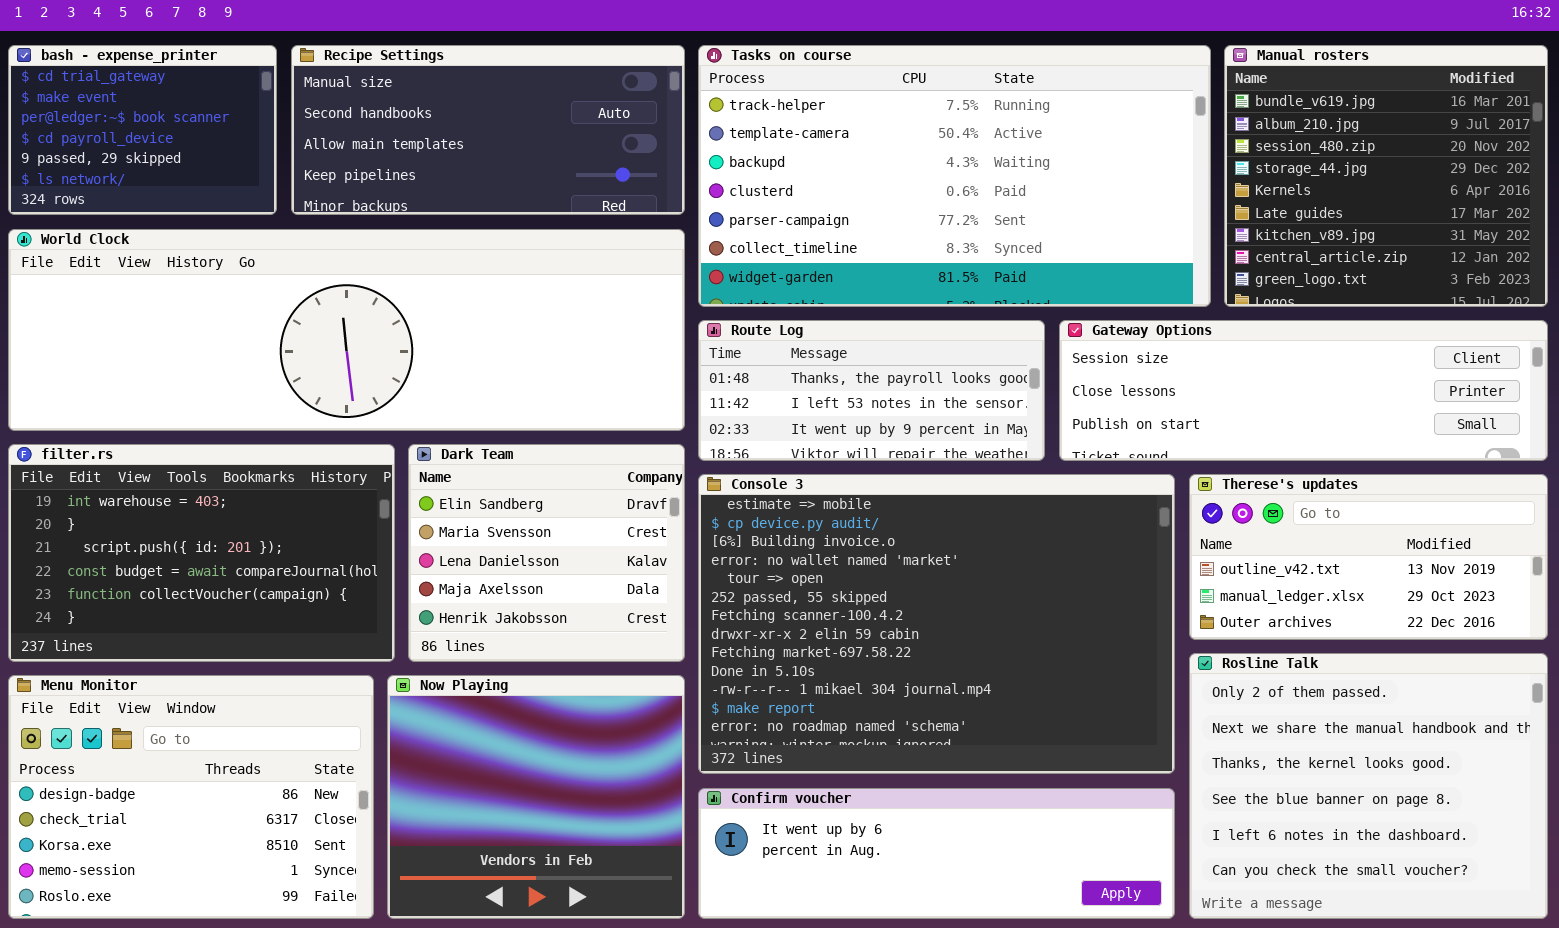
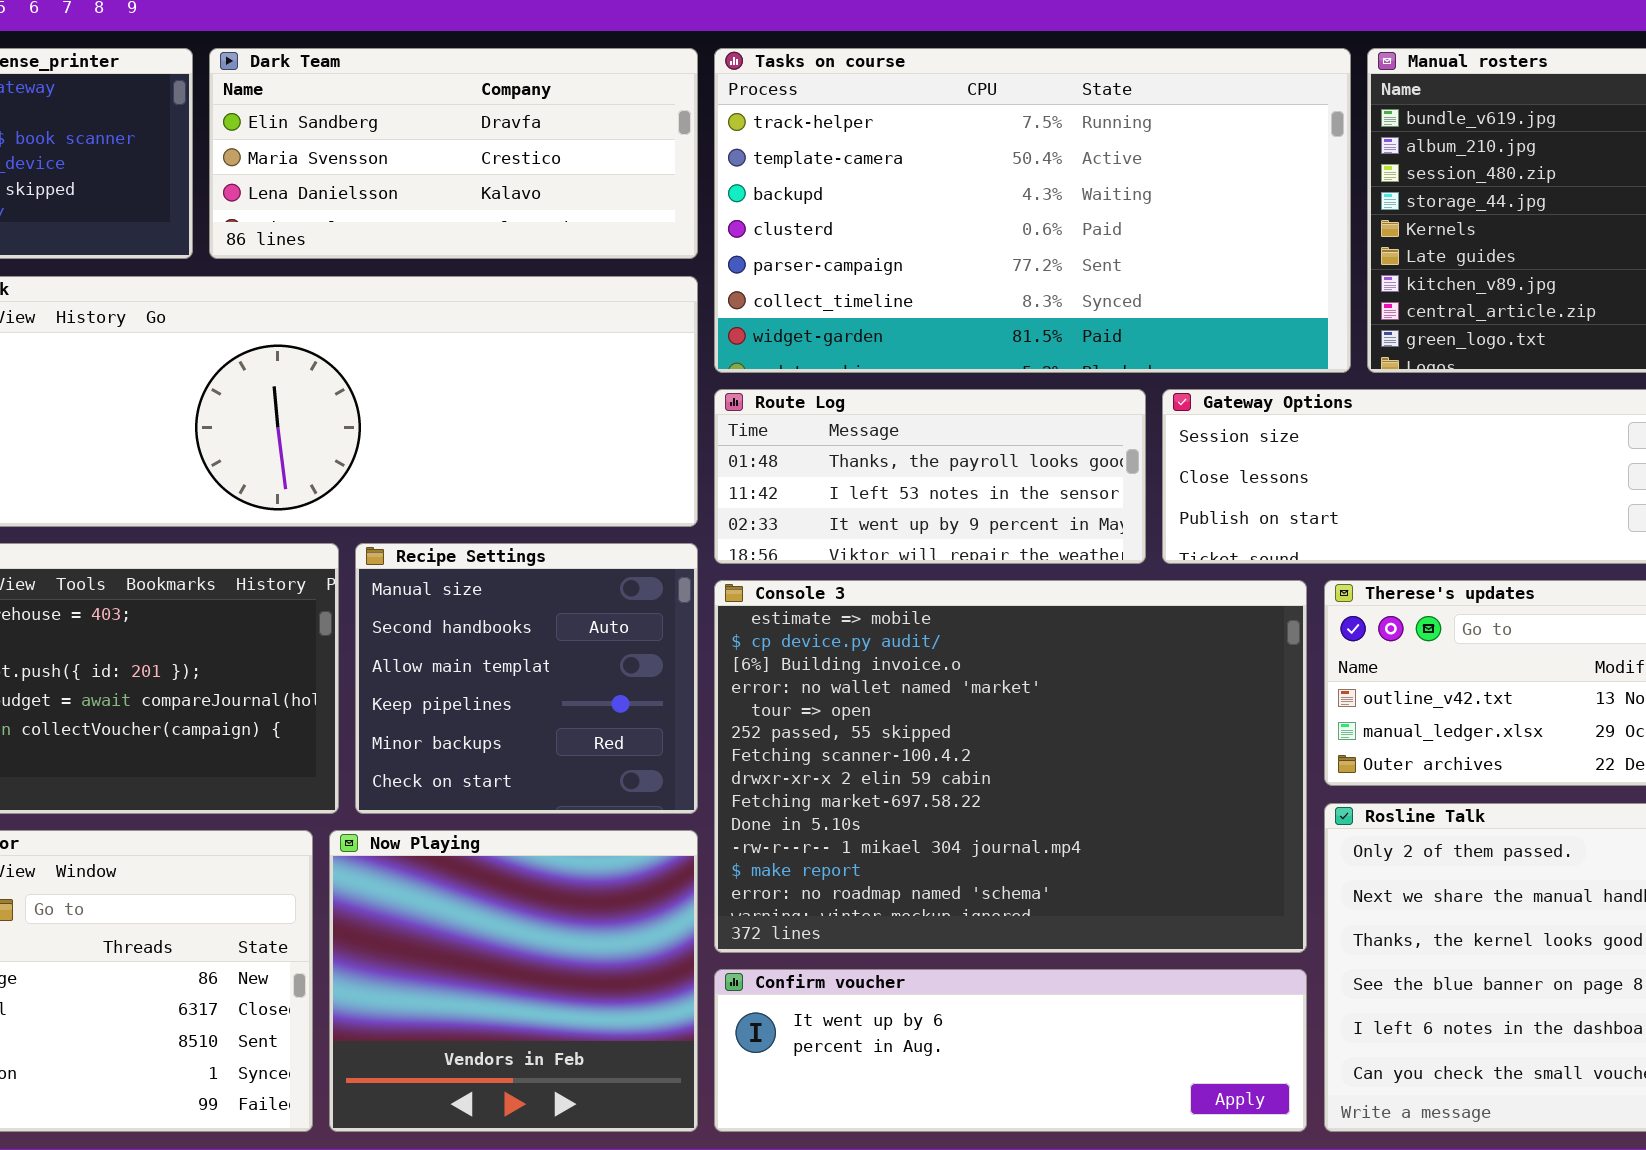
Recipe Settings: [291,45,685,215] -> [355,543,698,814], moved, resized
Dark Team: [408,444,685,662] -> [209,48,698,259], moved, resized

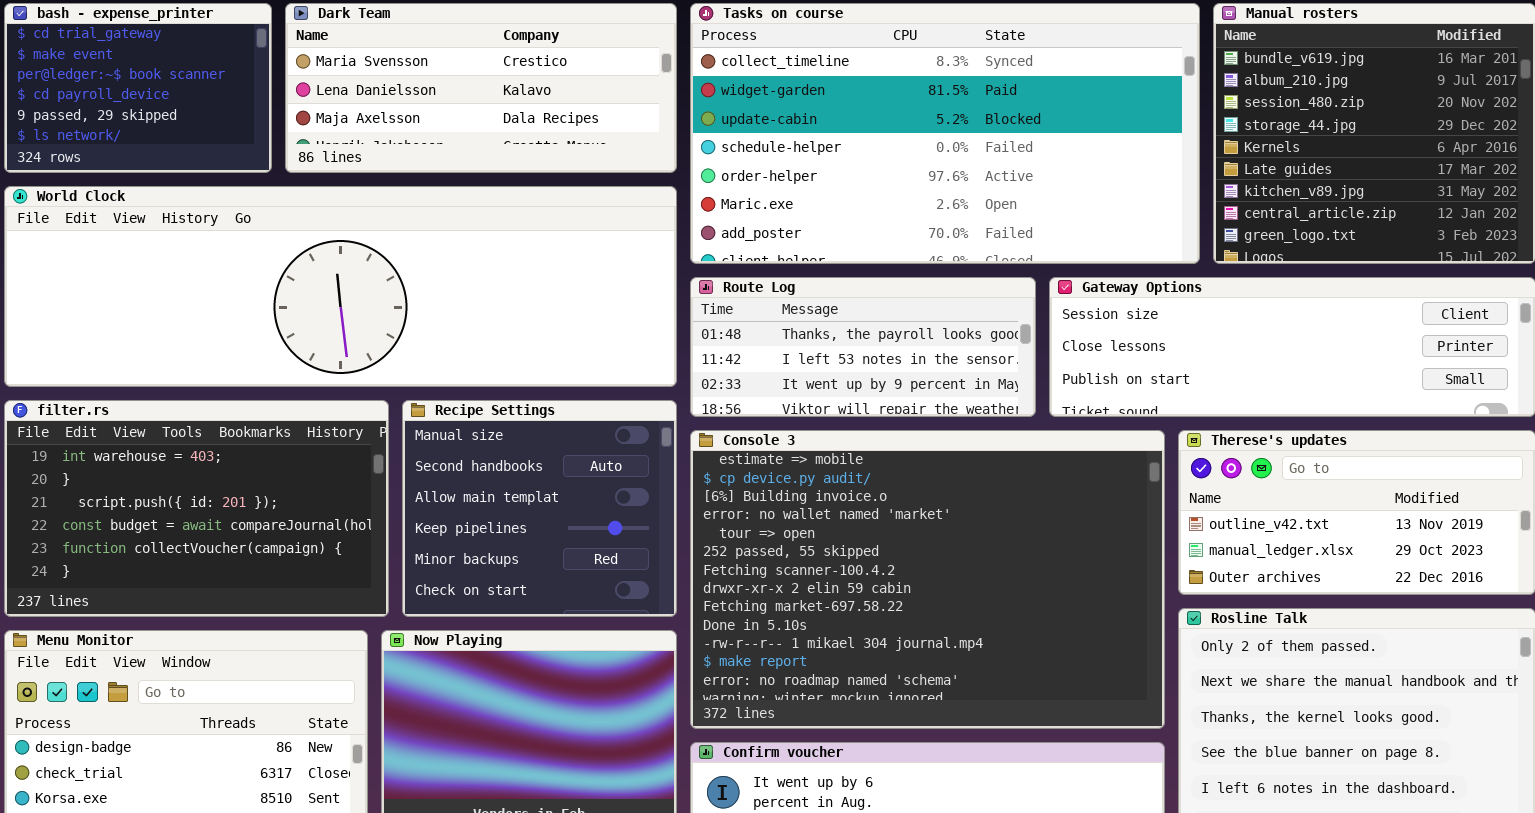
Dark Team: [209,48,698,259] -> [285,3,677,173], scrolled down 1 row
Tasks on course: [714,48,1351,373] -> [690,3,1200,264], scrolled down 5 rows

